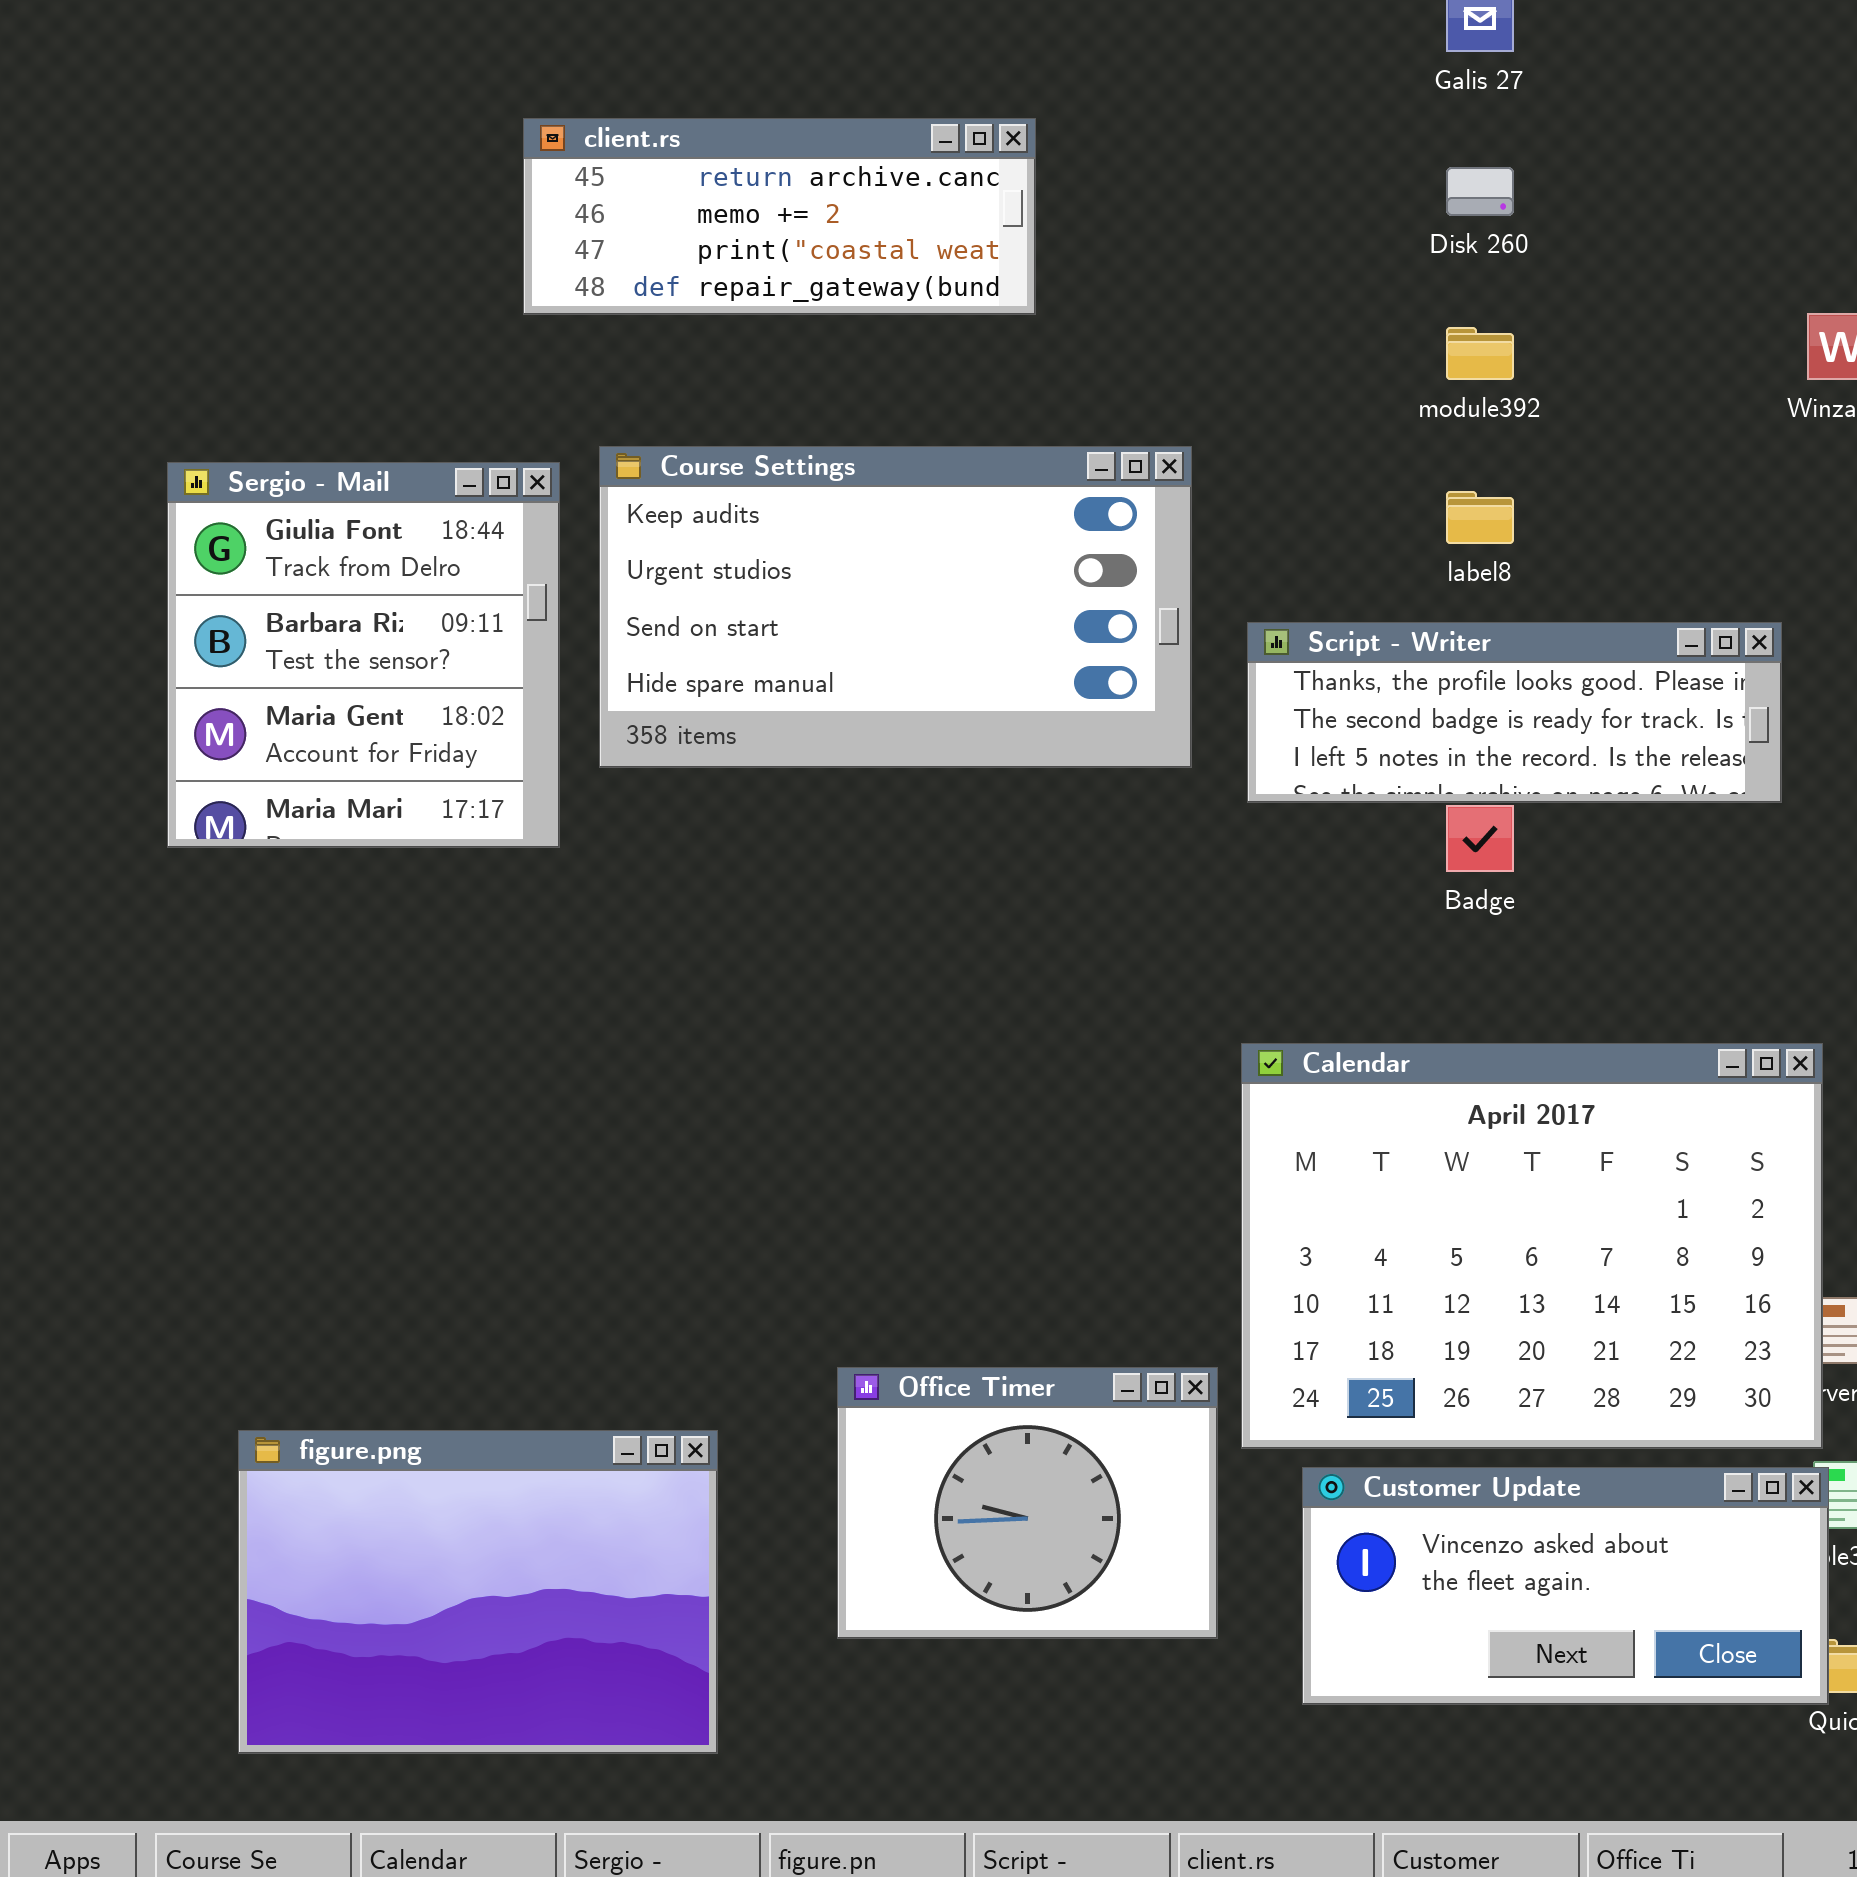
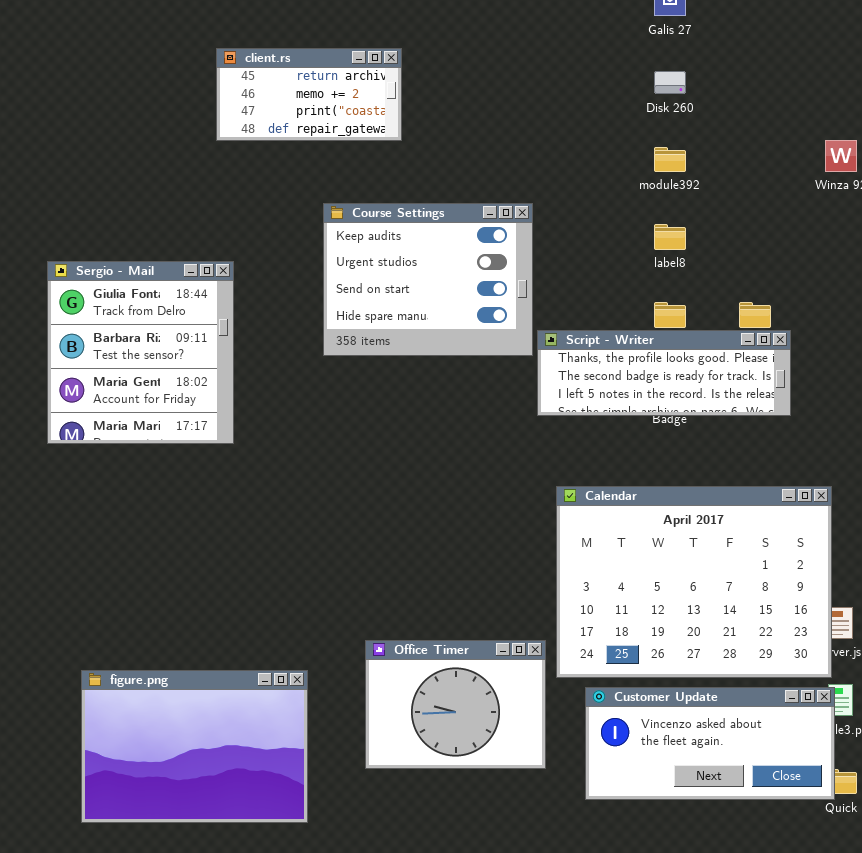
client.rs: [523,118,1036,315] -> [216,48,402,141], resized
Course Settings: [599,446,1192,768] -> [323,203,533,356], resized
Sergio - Mail: [167,462,560,848] -> [47,261,234,444], moved
Script - Writer: [1247,622,1782,803] -> [537,330,791,416], moved

